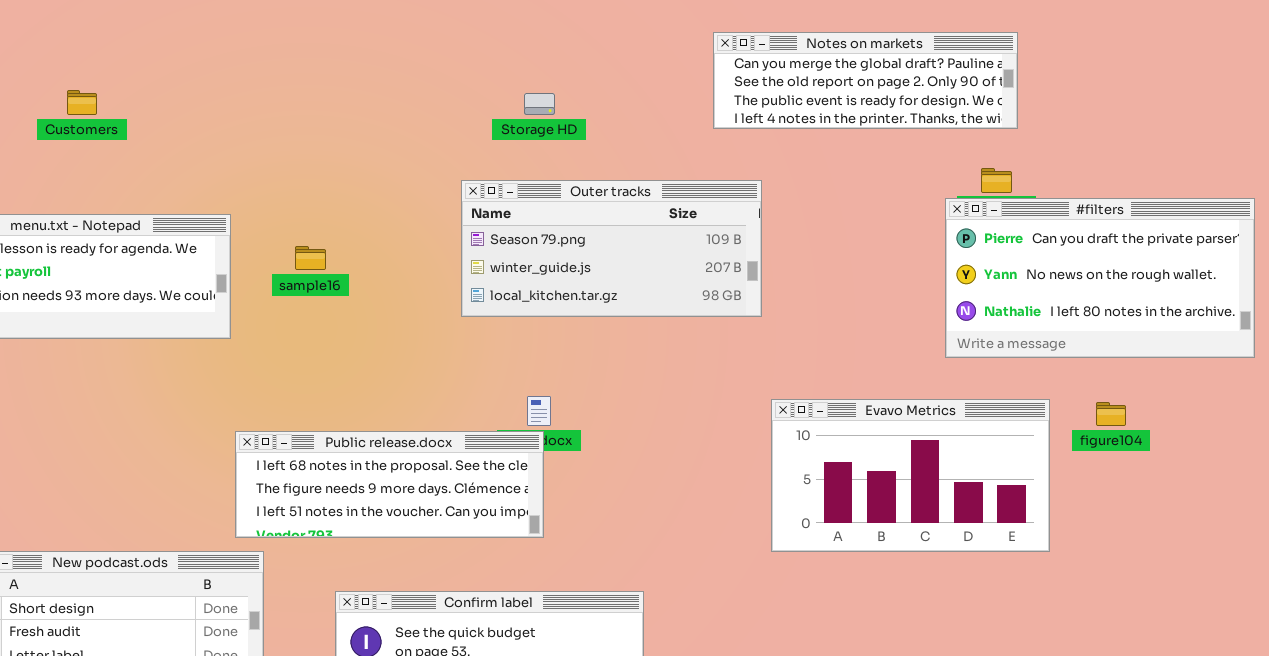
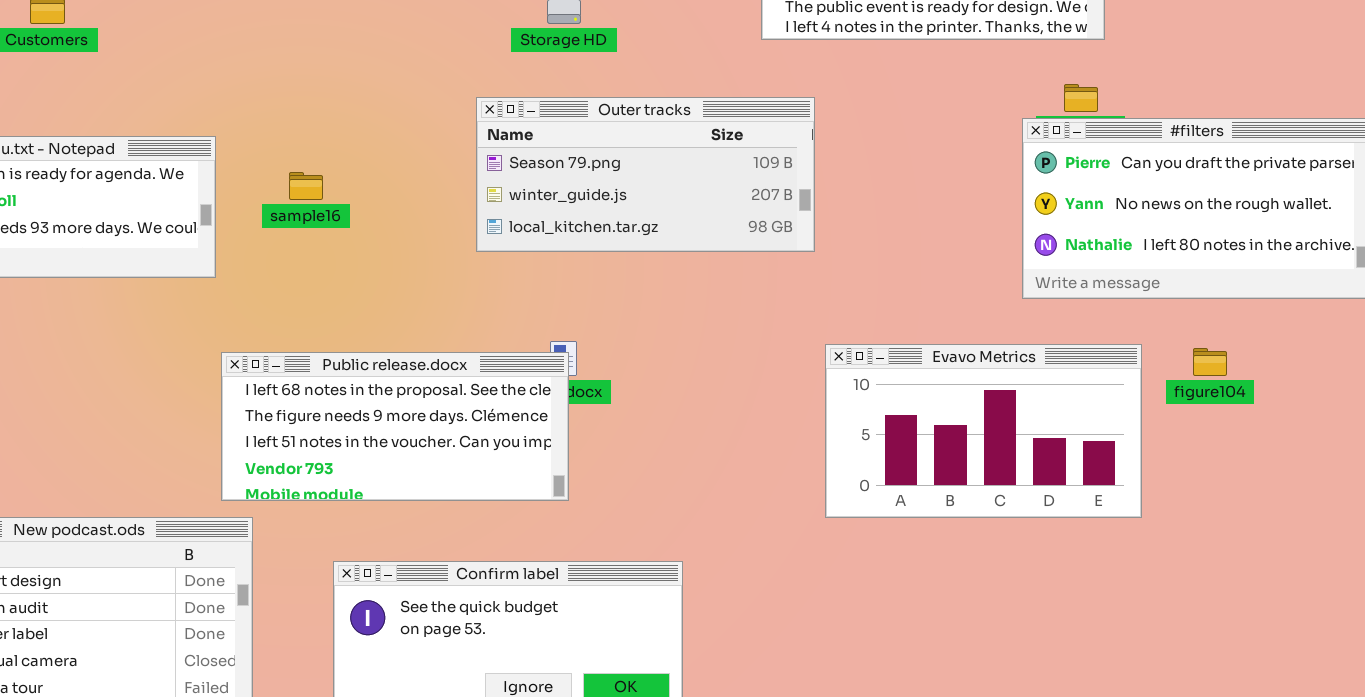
Public release.docx: [235,431,544,538] -> [221,352,569,501], resized

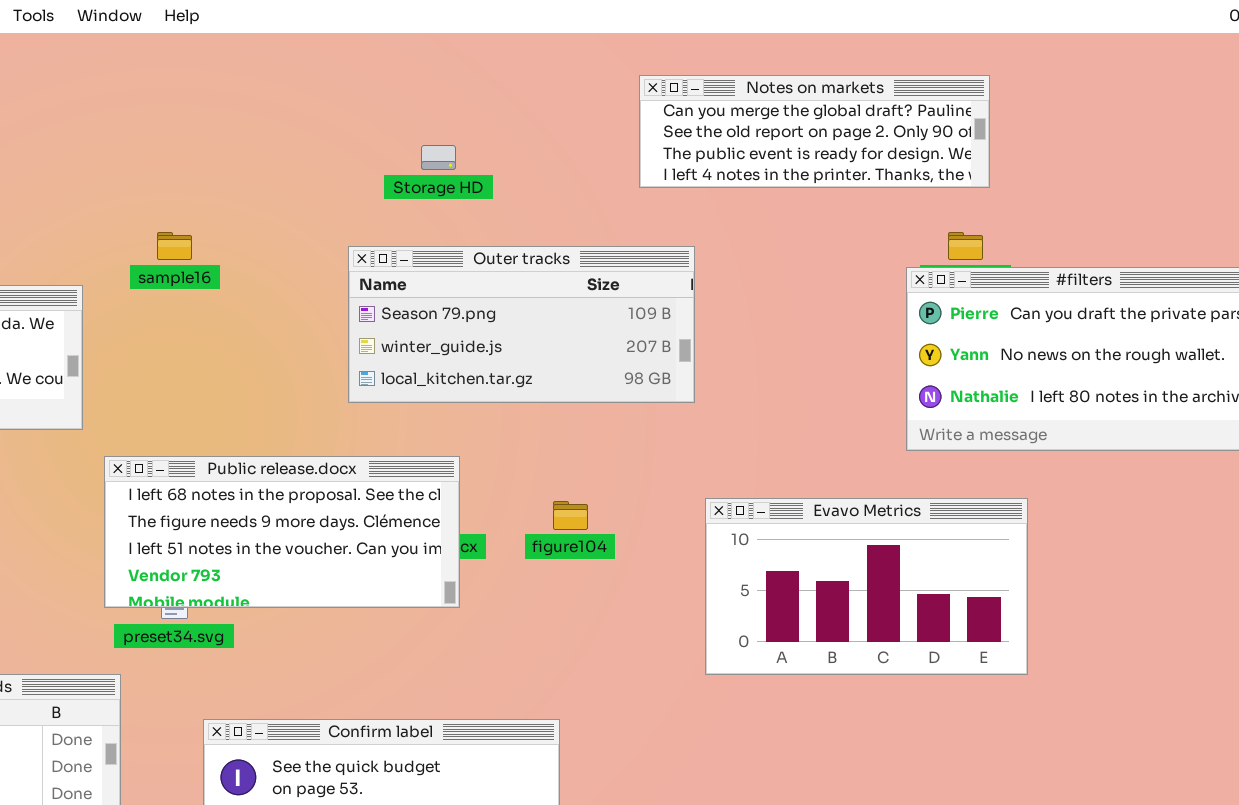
sample16: [289,172,323,200] -> [157,232,192,260], moved
figure104: [1193,348,1227,376] -> [553,501,588,530], moved
Public release.docx: [221,352,569,501] -> [104,456,460,608], moved

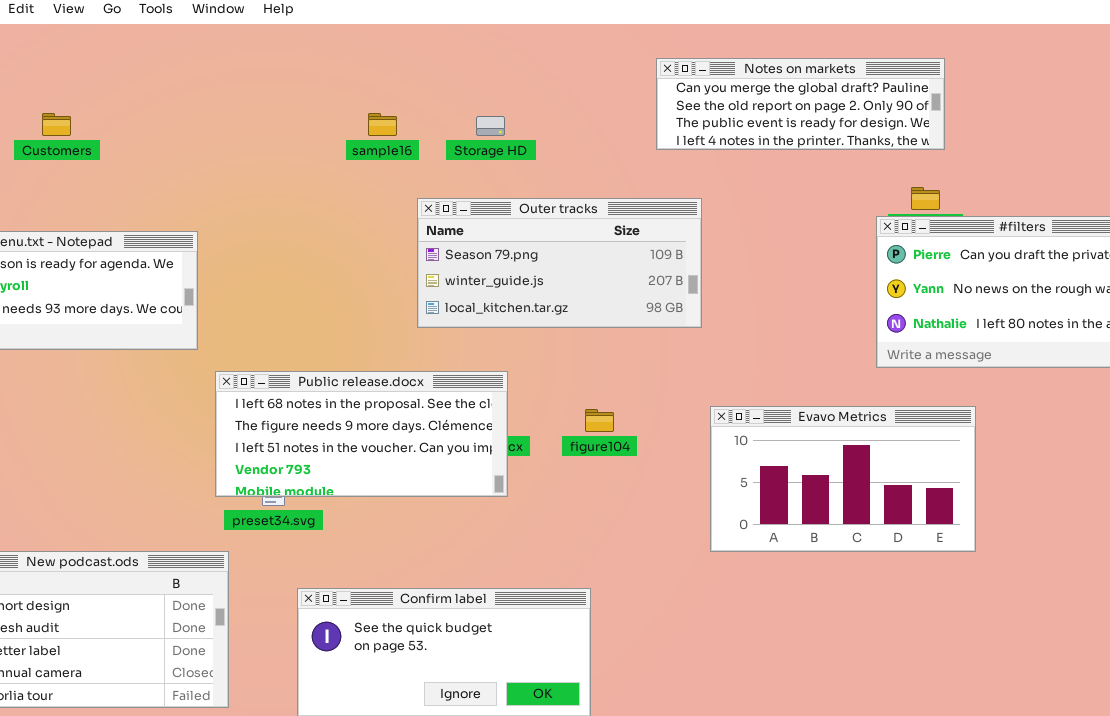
sample16: [157,232,192,260] -> [368,113,397,136], moved

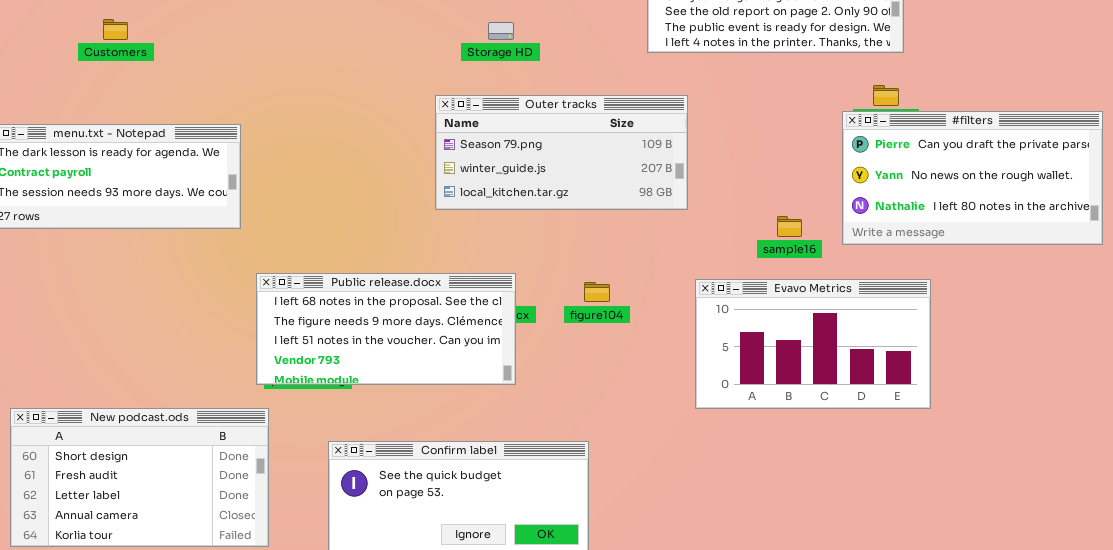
sample16: [368,113,397,136] -> [777,216,802,237], moved
Public release.docx: [215,371,508,497] -> [256,273,516,385], moved

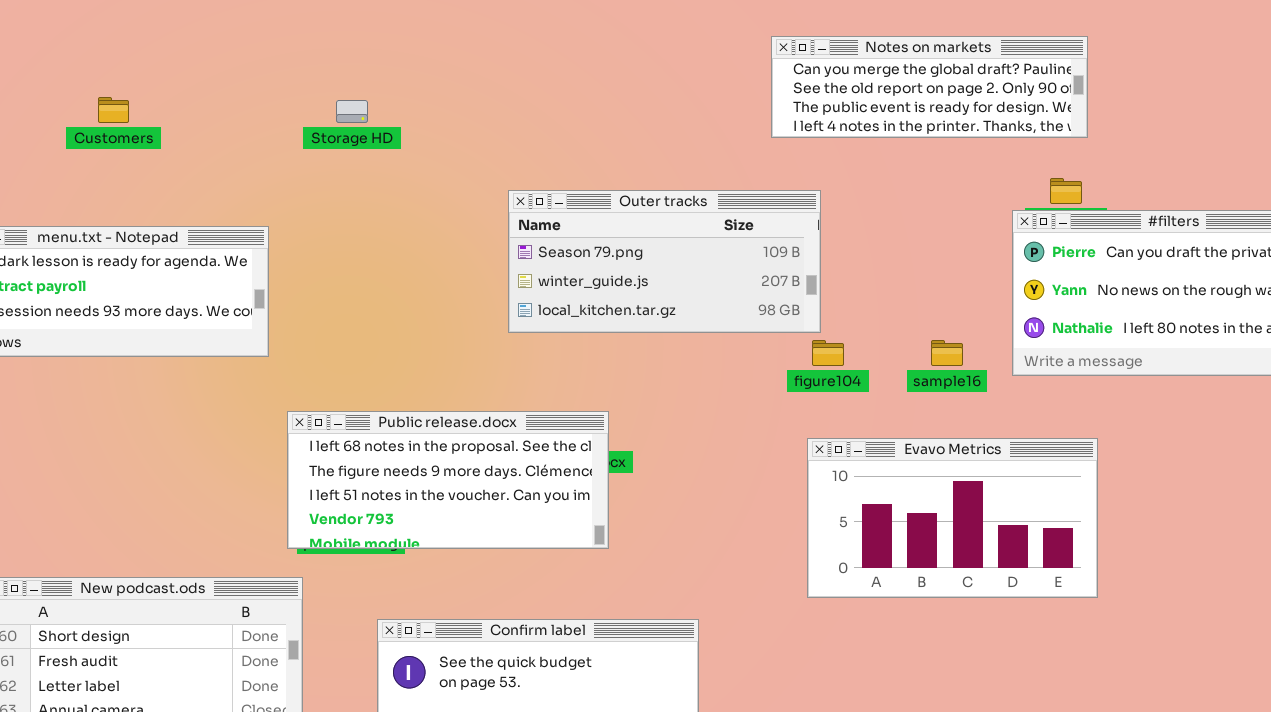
Storage HD: [488,22,514,40] -> [336,100,368,123], moved
Evavo Metrics: [695,279,931,409] -> [807,438,1098,598], moved
figure104: [584,282,610,302] -> [812,340,844,366], moved

